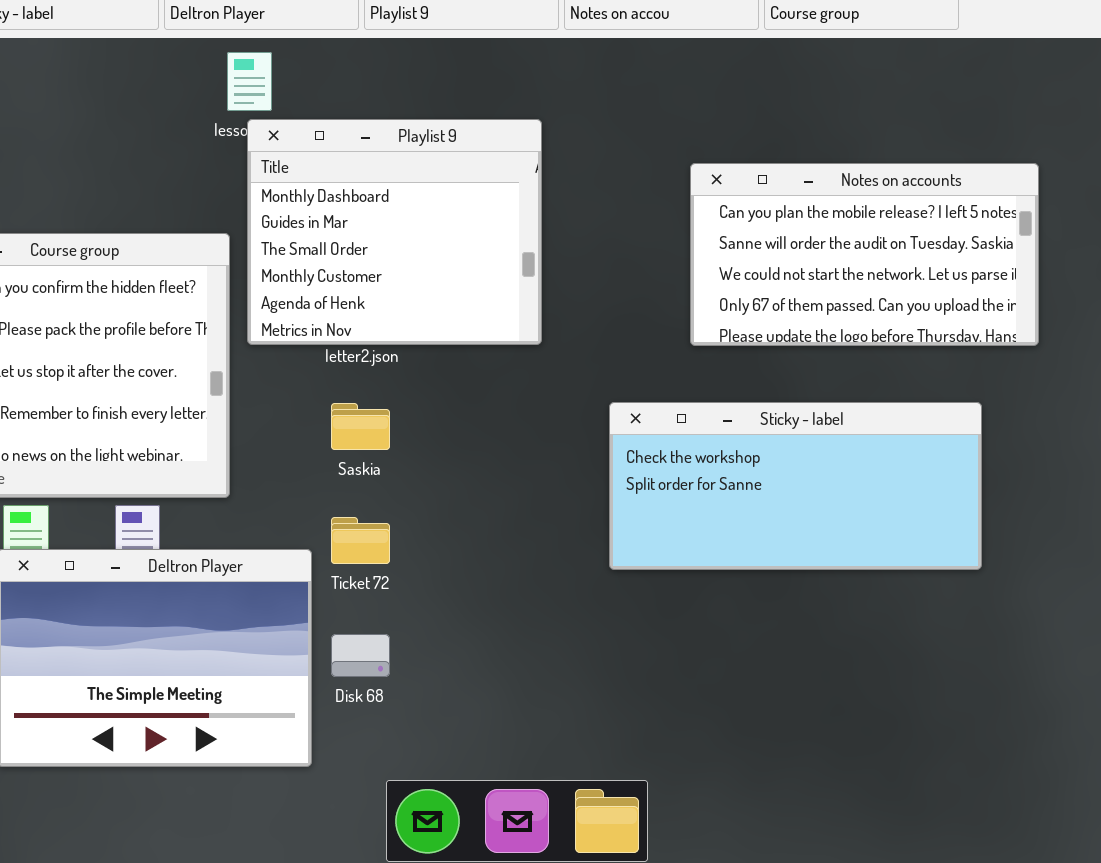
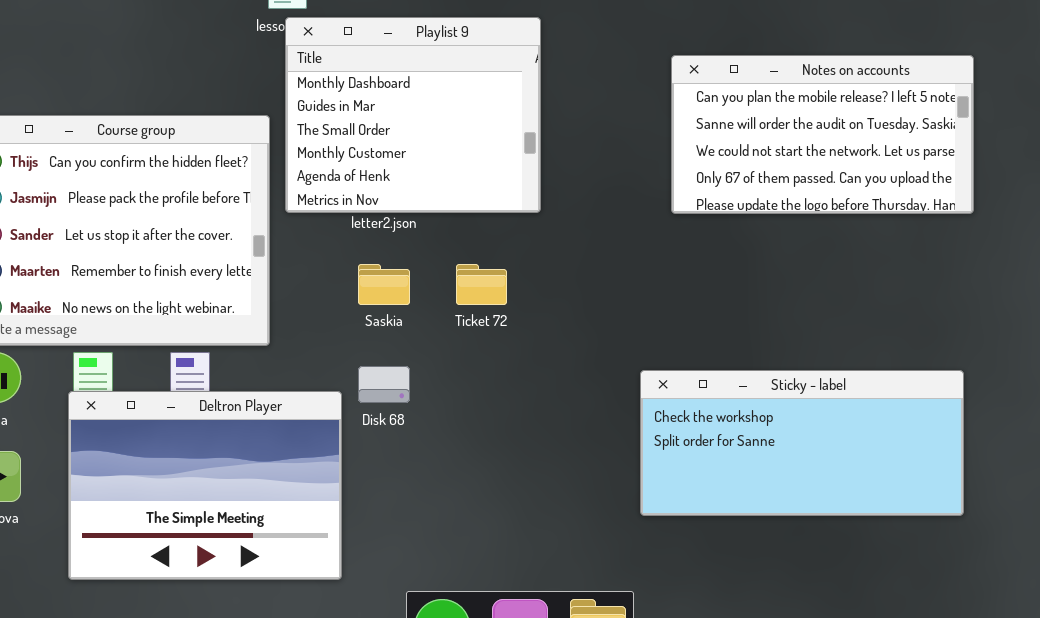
Sticky - label: [609,402,982,570] -> [640,370,964,516], moved
Ticket 72: [331,517,390,564] -> [456,264,507,305], moved
Disk 68: [331,634,390,677] -> [358,366,410,403], moved

